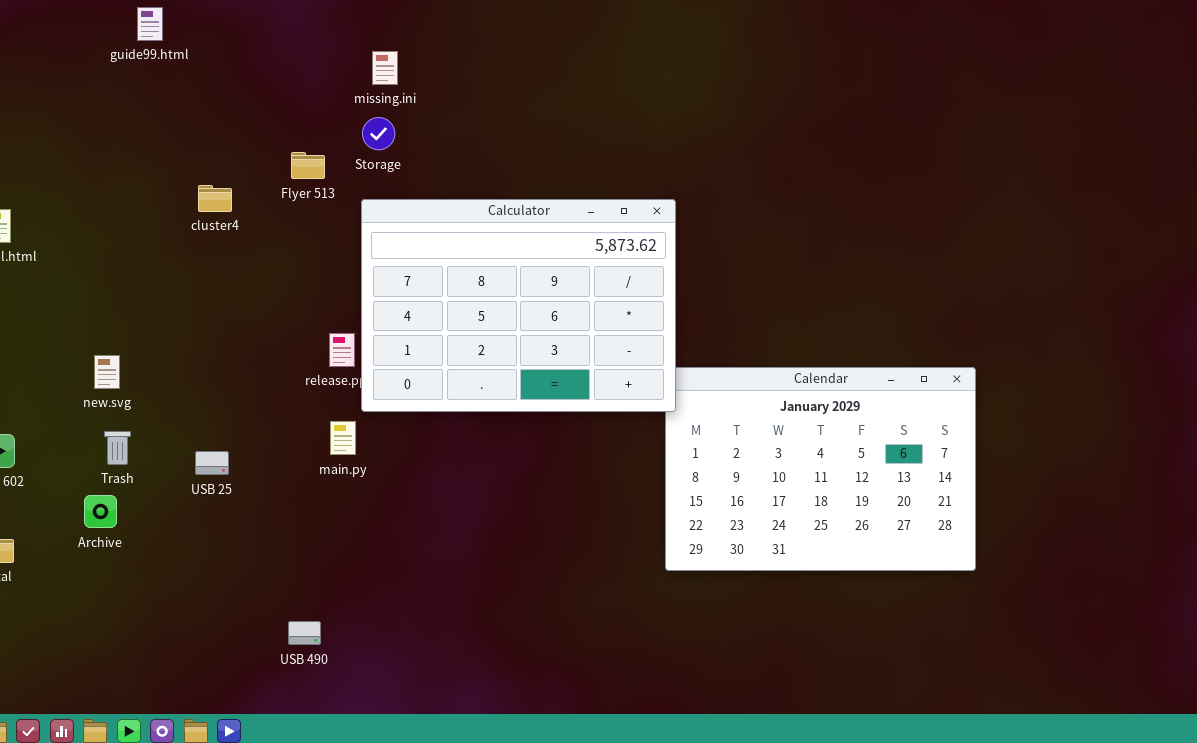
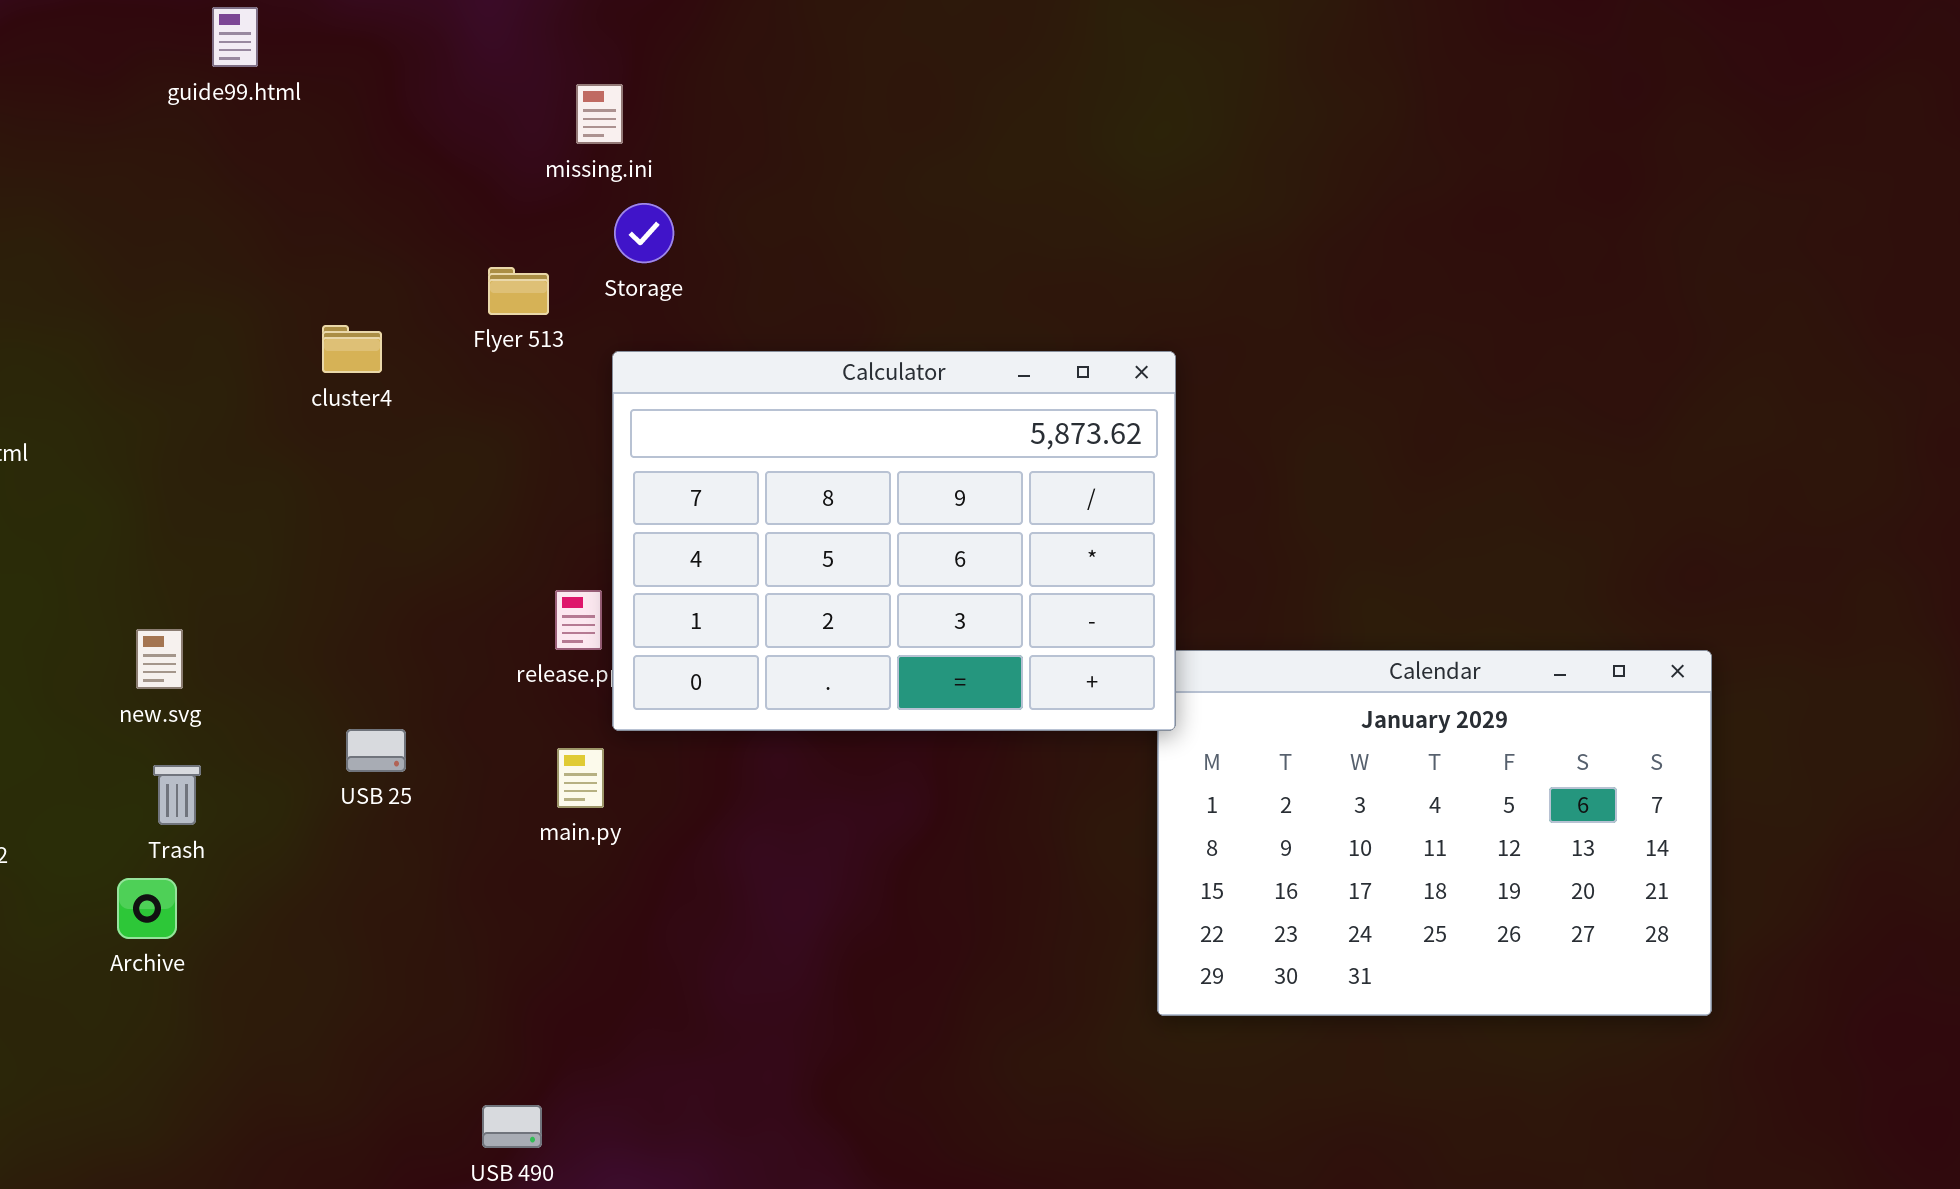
missing.ini: [372,51,398,85] -> [576,84,623,144], moved
USB 25: [195,451,229,475] -> [346,729,406,772], moved

